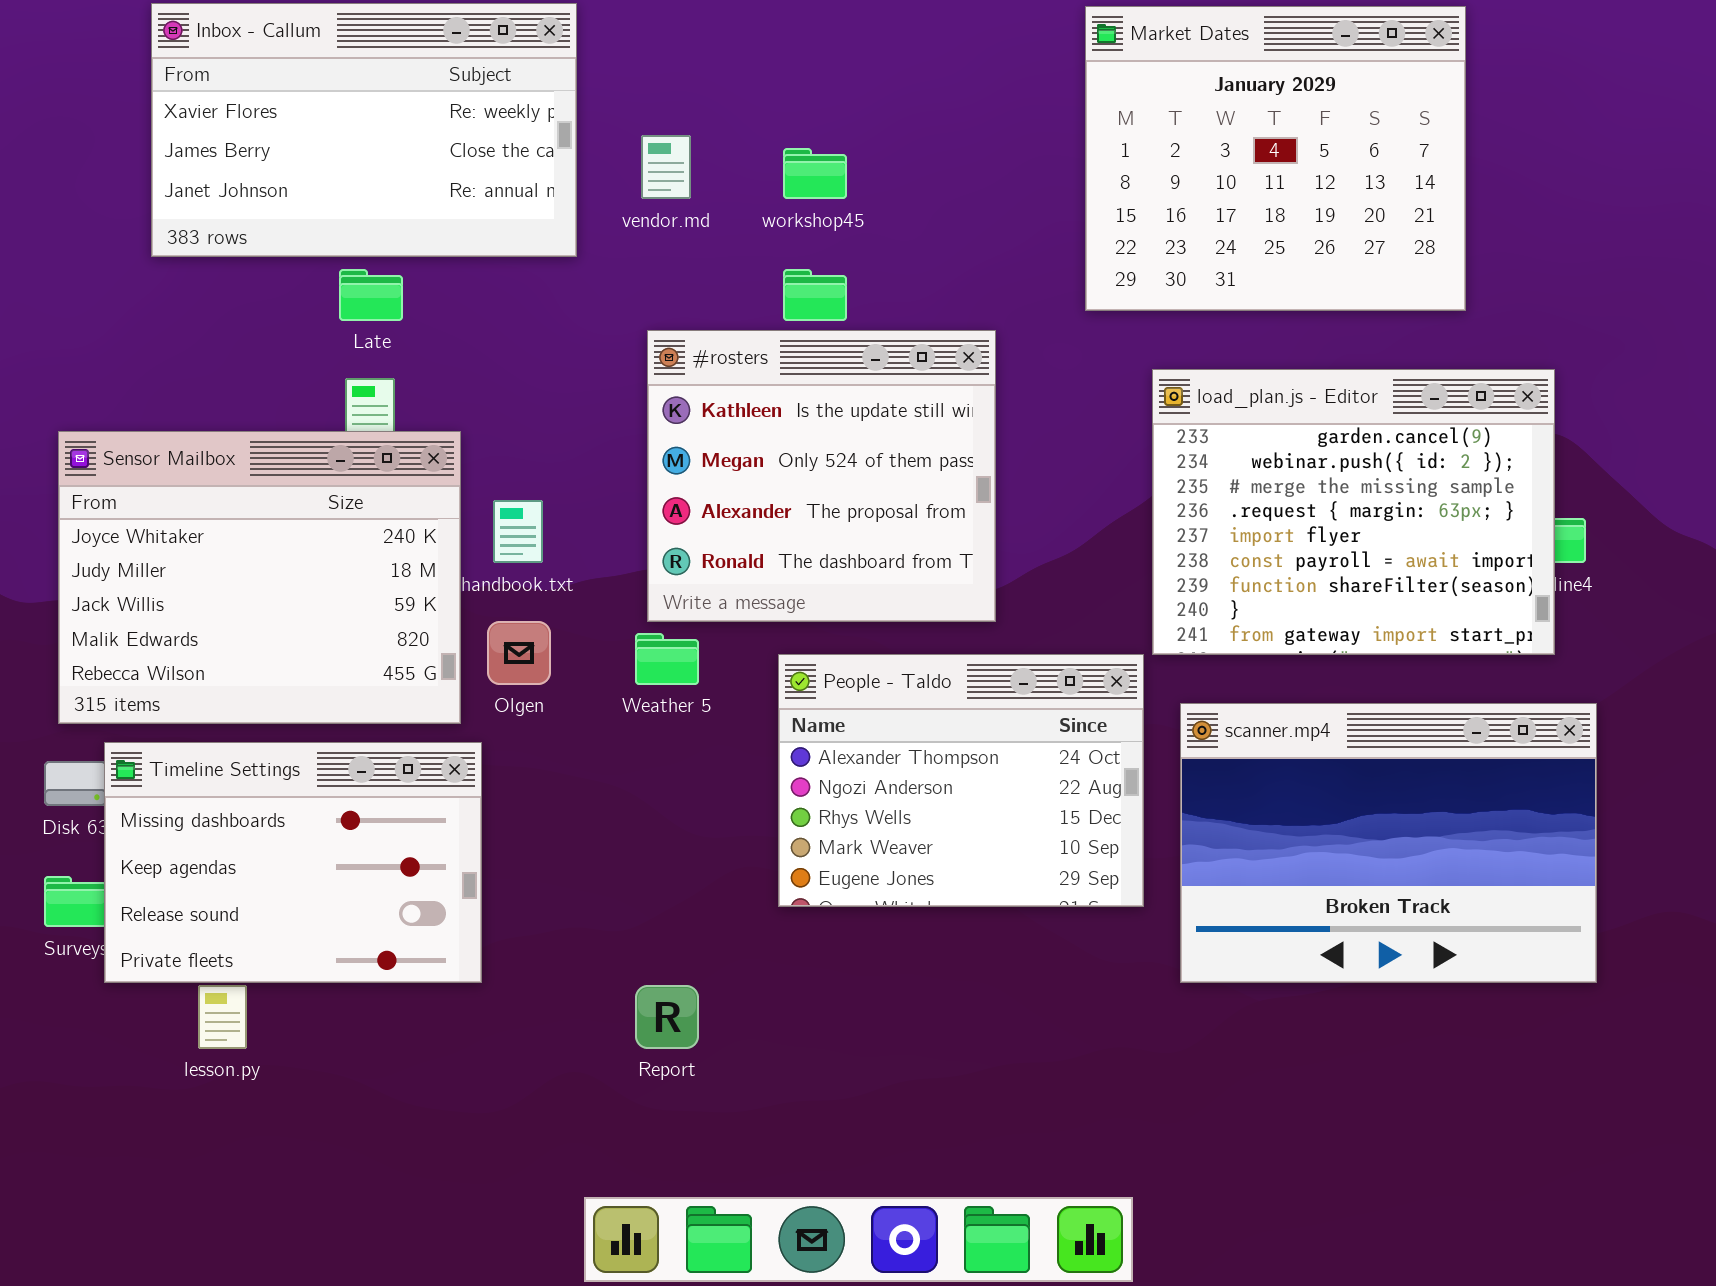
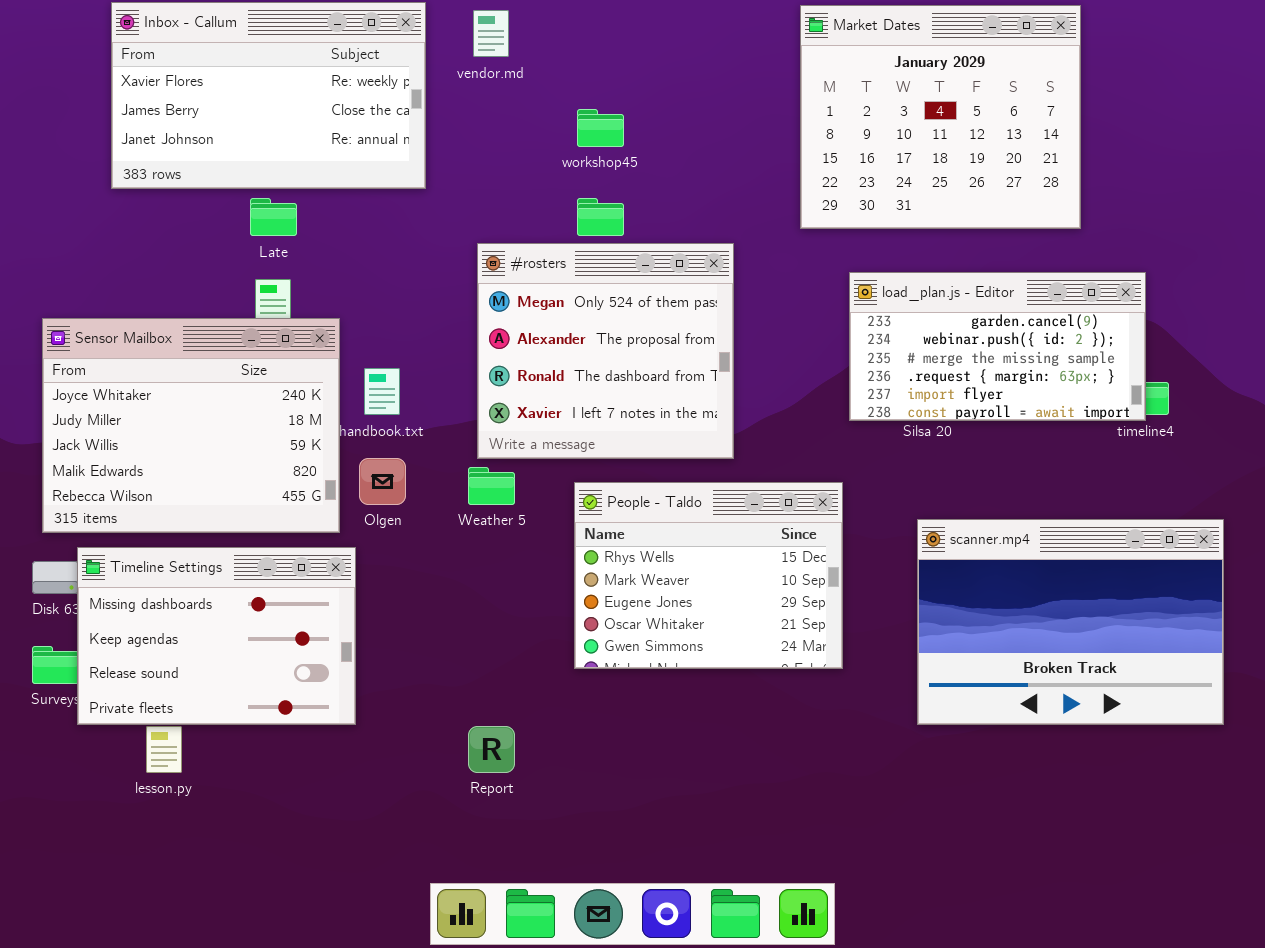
vendor.md: [641,135,691,199] -> [473,10,509,57], moved
#rosters: [647,330,996,622] -> [477,243,734,459], scrolled down 1 row
load_plan.js - Editor: [1152,369,1555,655] -> [849,272,1146,421], resized
People - Taldo: [778,654,1144,907] -> [574,482,843,669], scrolled down 2 rows
scanner.mp4: [1180,703,1597,983] -> [917,519,1224,725], moved

